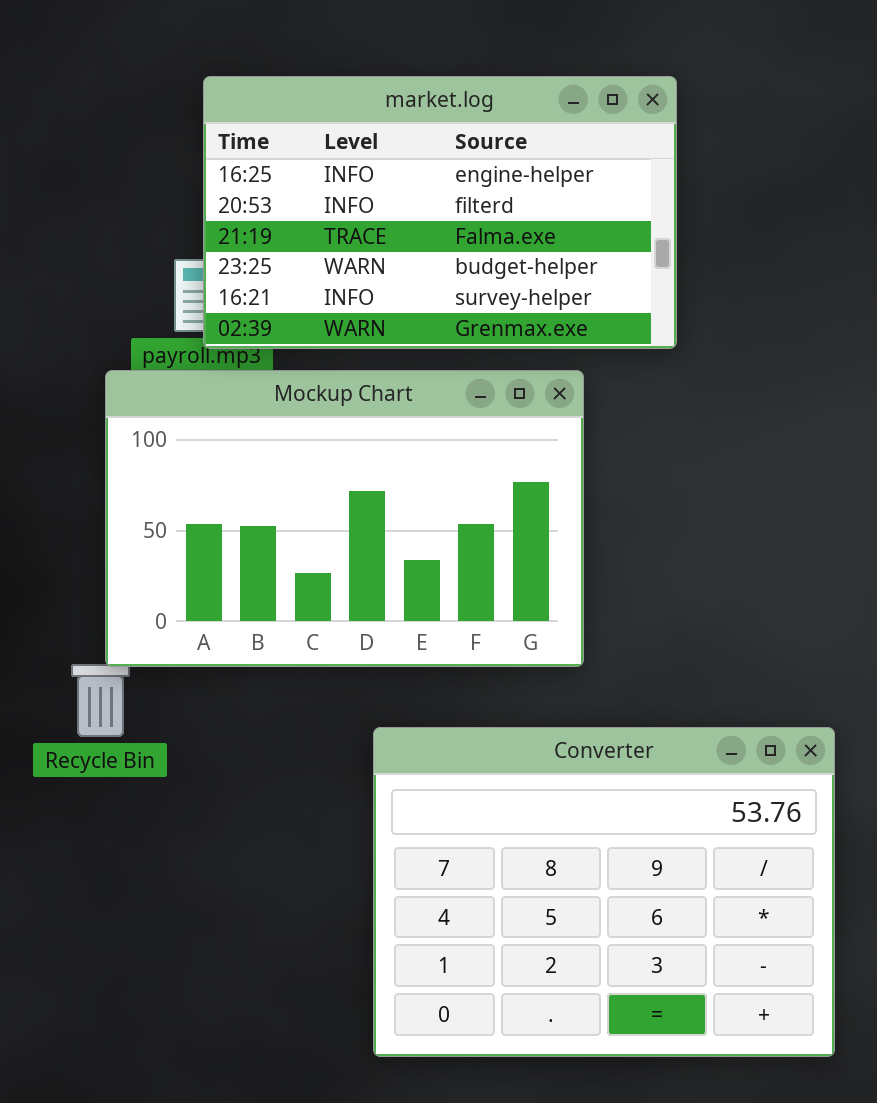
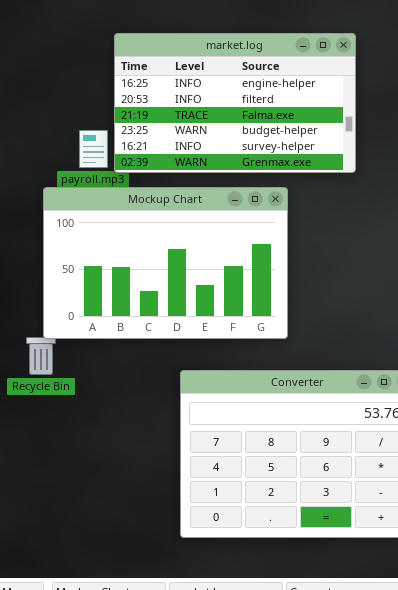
market.log: [203,76,677,349] -> [114,33,356,173], moved

